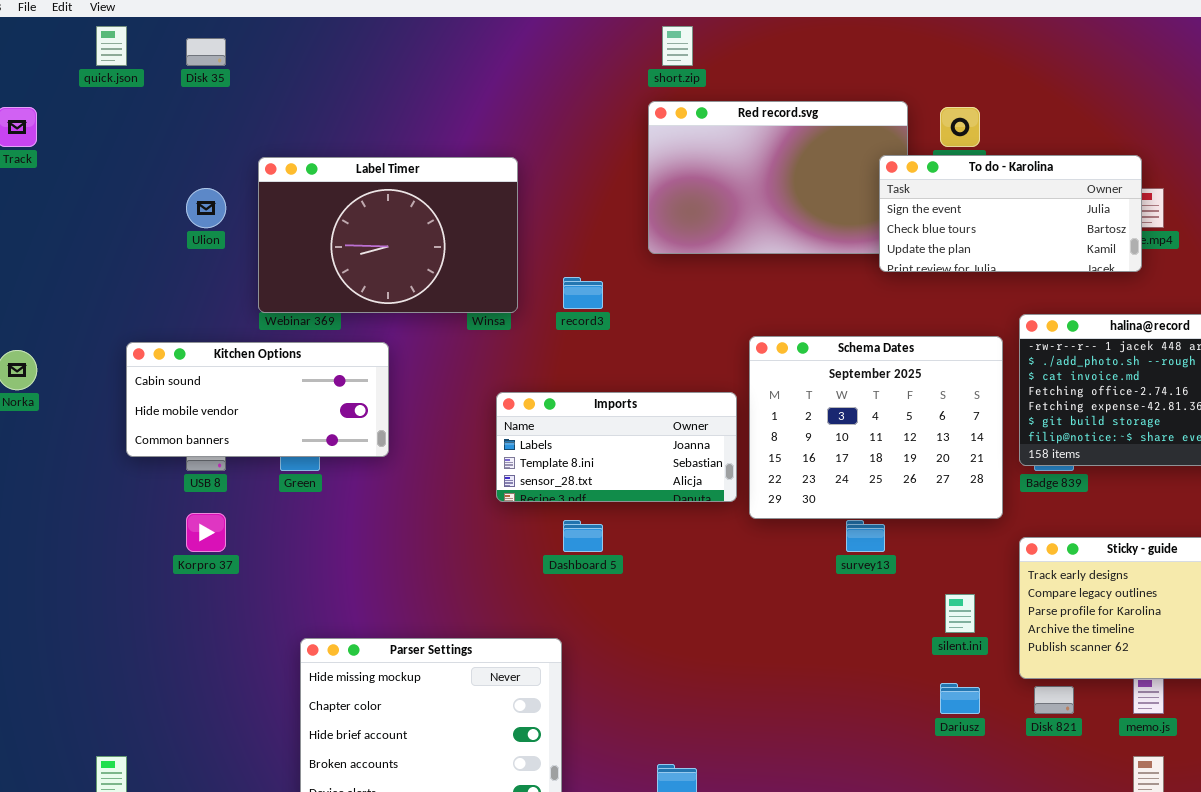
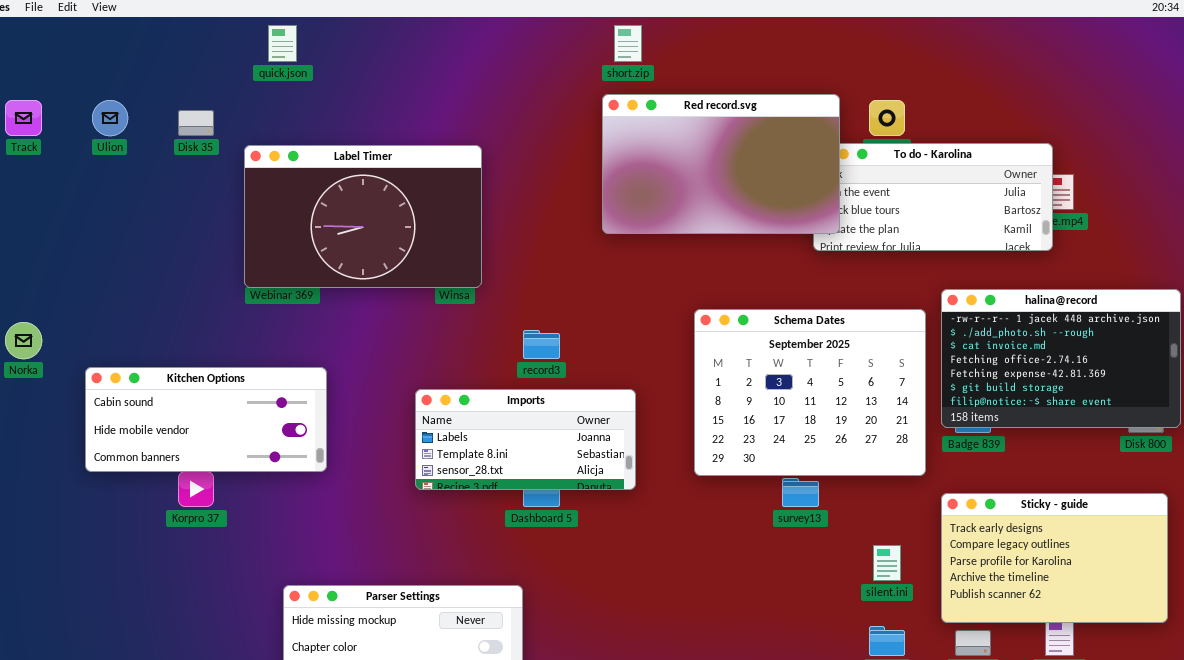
quick.json: [96,26,127,66] -> [268,25,297,62], moved
Disk 35: [186,38,226,66] -> [178,110,214,136], moved
Red record.svg: [648,101,908,254] -> [602,94,840,234], raised
Ulion: [186,188,226,228] -> [92,100,128,136], moved
record3: [563,277,603,309] -> [523,330,560,359], moved
Kitchen Options: [126,342,389,457] -> [85,367,327,472], moved
Imports: [496,392,737,502] -> [415,389,636,490], moved

